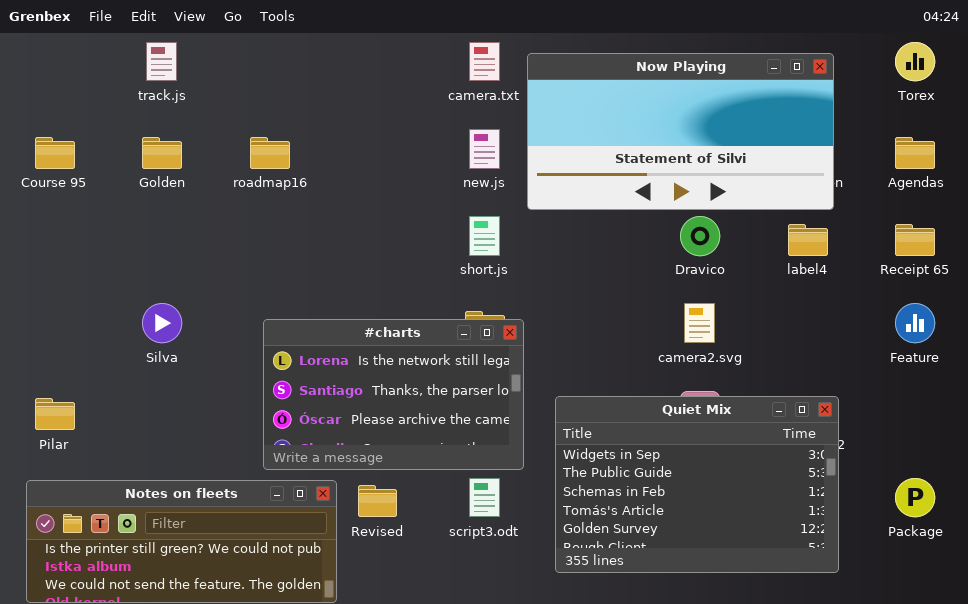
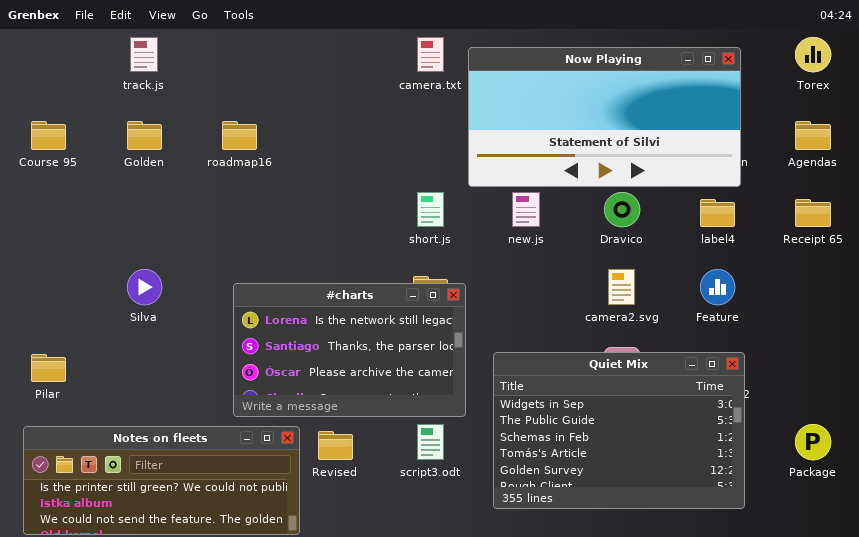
new.js: [469,129,500,169] -> [512,192,540,227], moved
Feature: [895,303,935,343] -> [700,269,735,305], moved

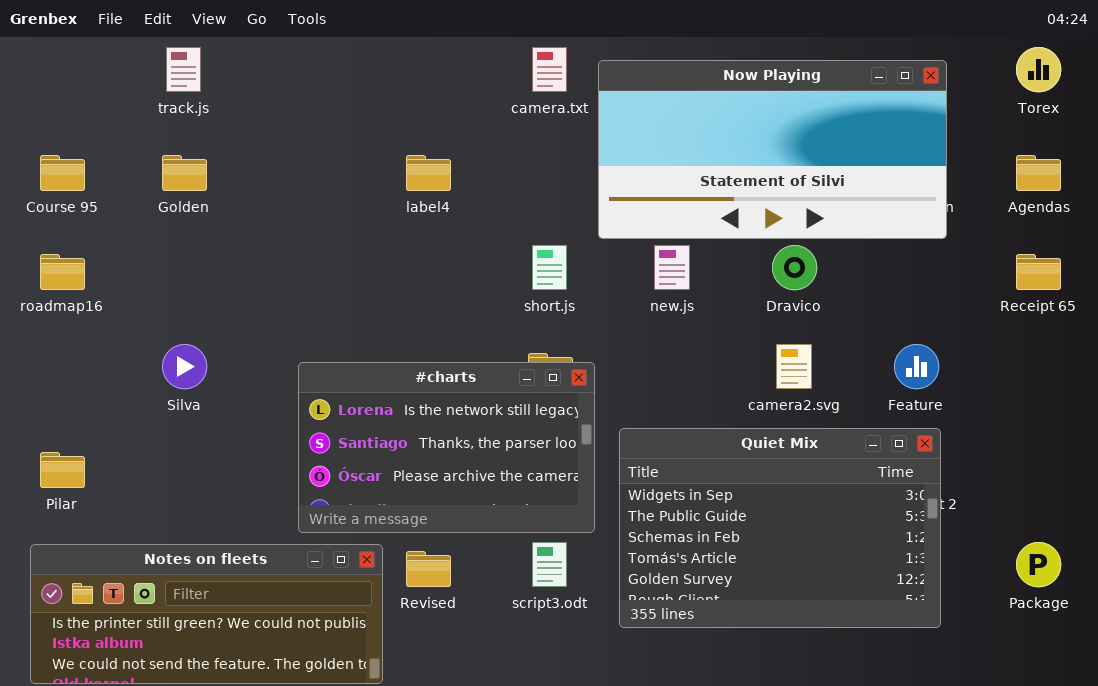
roadmap16: [222,121,257,150] -> [40,254,85,290], moved
label4: [700,199,735,227] -> [406,155,451,191], moved
Quiet Mix: [493,352,745,509] -> [619,428,941,628], moved

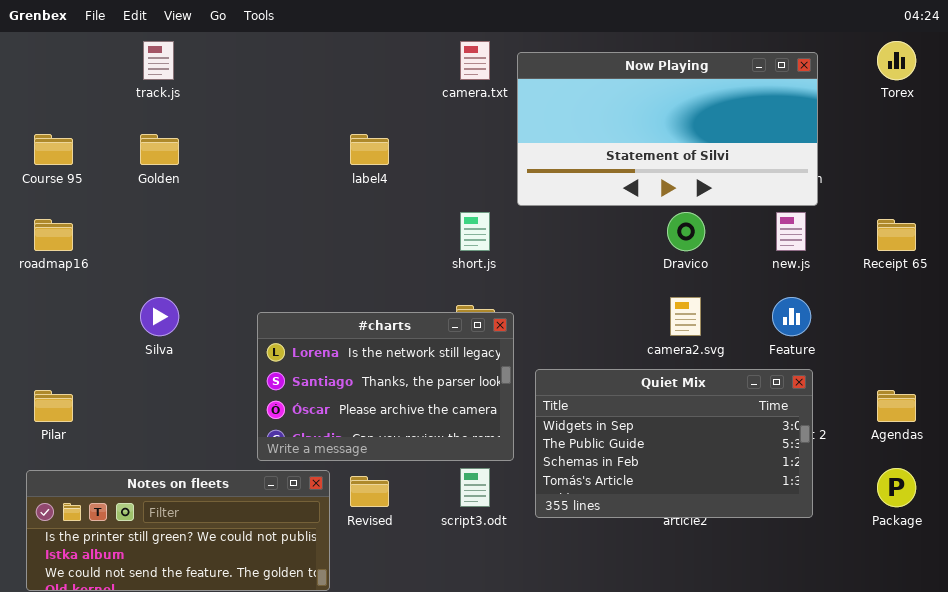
Agendas: [1016,155,1061,191] -> [877,390,916,422], moved
new.js: [654,245,690,290] -> [776,212,806,251], moved
Quiet Mix: [619,428,941,628] -> [535,369,813,518], resized

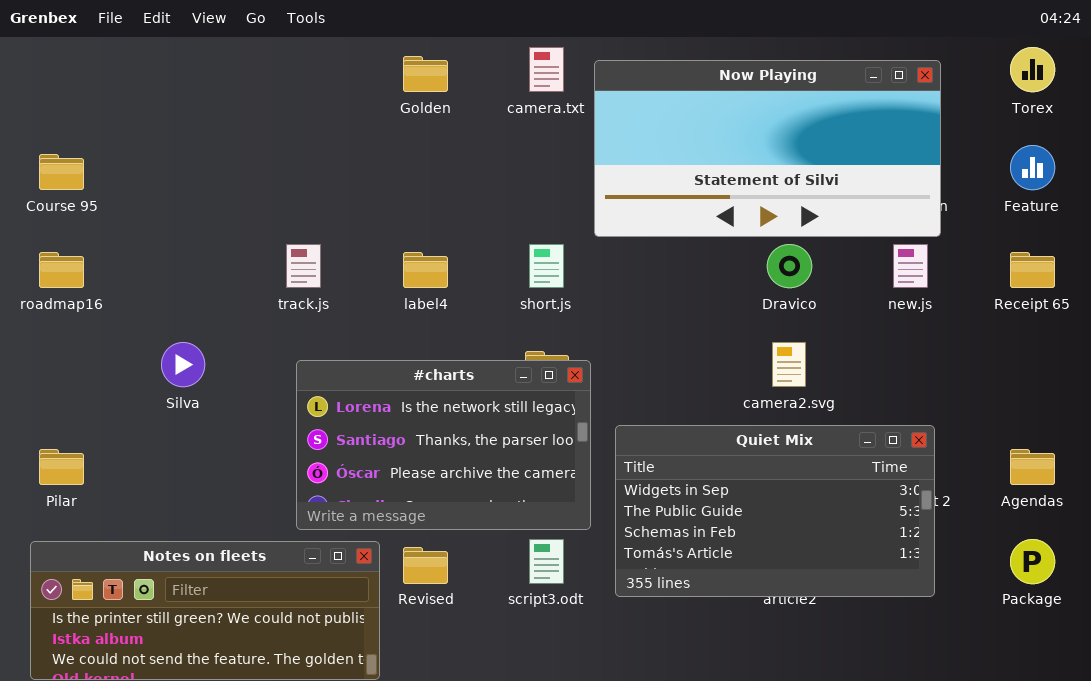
track.js: [143,41,174,80] -> [286,244,321,288], moved
Golden: [140,134,179,165] -> [403,56,448,92], moved
label4: [350,134,389,165] -> [403,252,448,288], moved
Feature: [772,297,811,336] -> [1010,145,1055,190], moved

